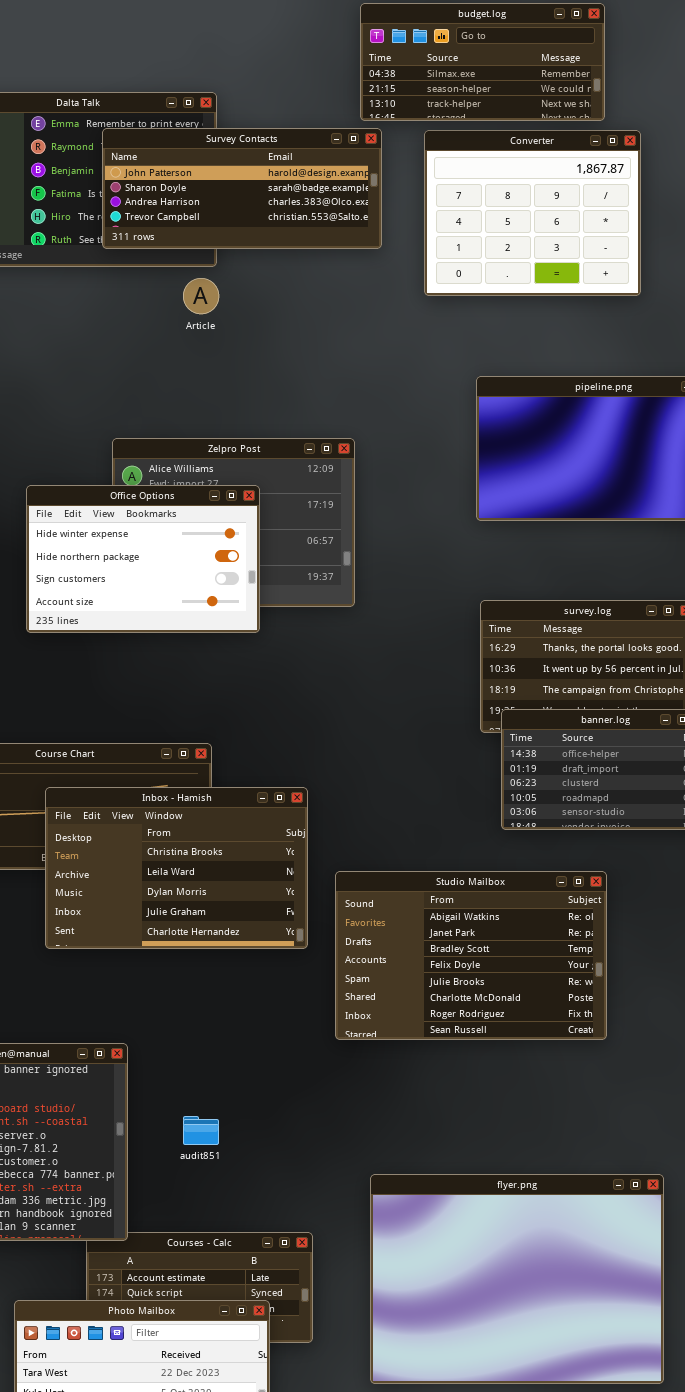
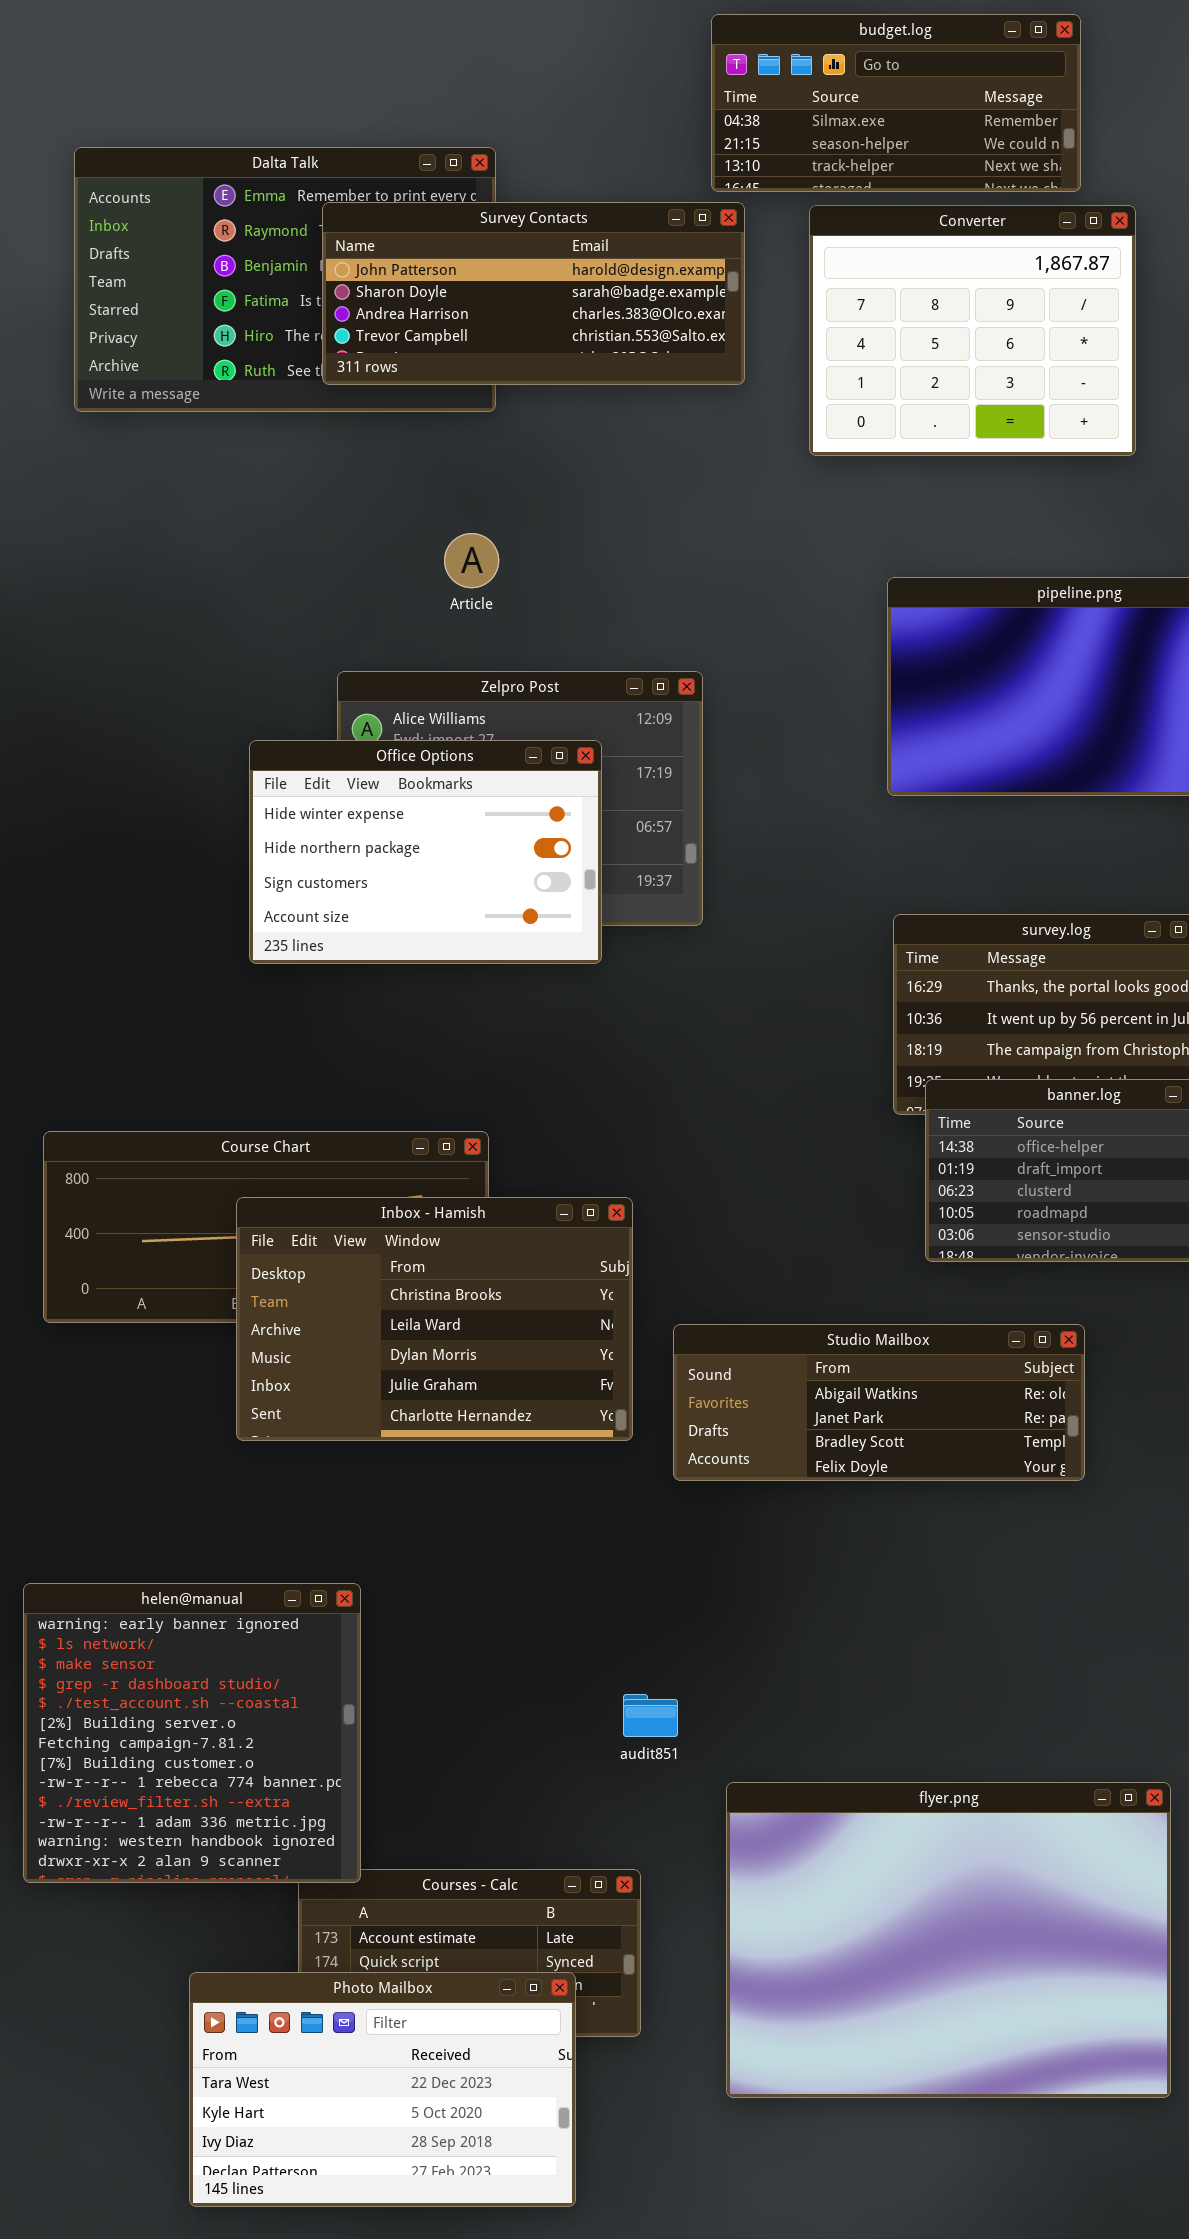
Article: [183,278,219,314] -> [444,533,499,588], moved
Office Options: [26,485,260,633] -> [249,740,602,964], moved
Studio Mailbox: [335,871,607,1040] -> [673,1324,1085,1481], resized
audit851: [183,1116,219,1145] -> [623,1694,678,1737], moved

